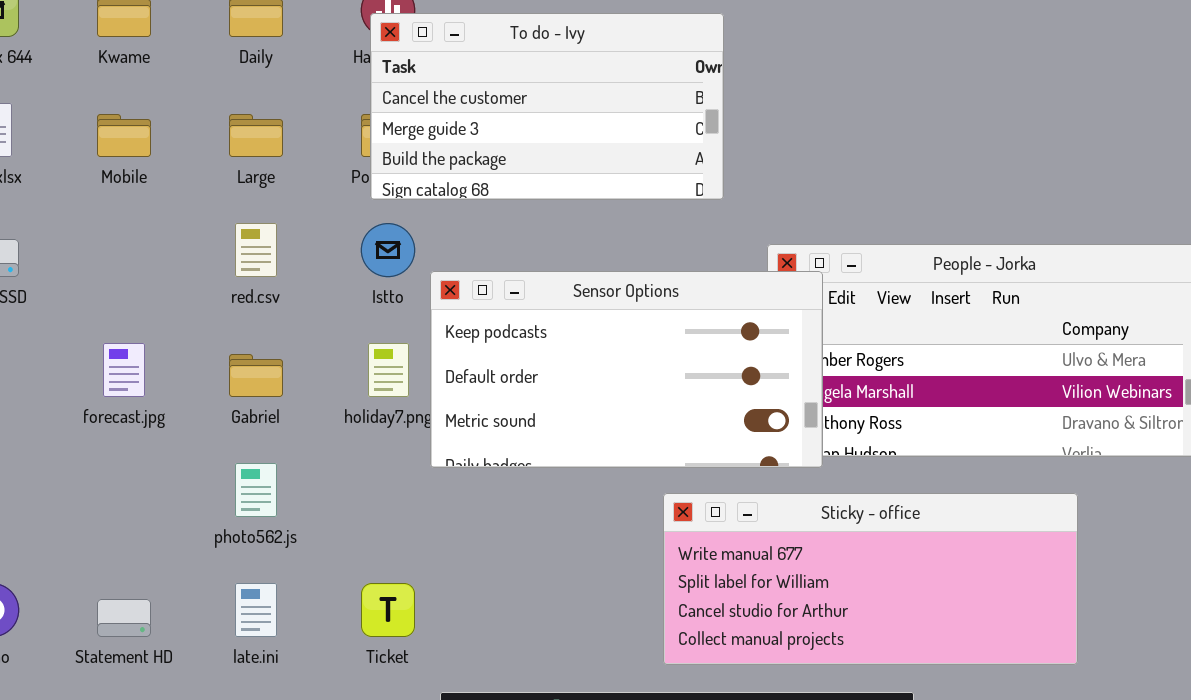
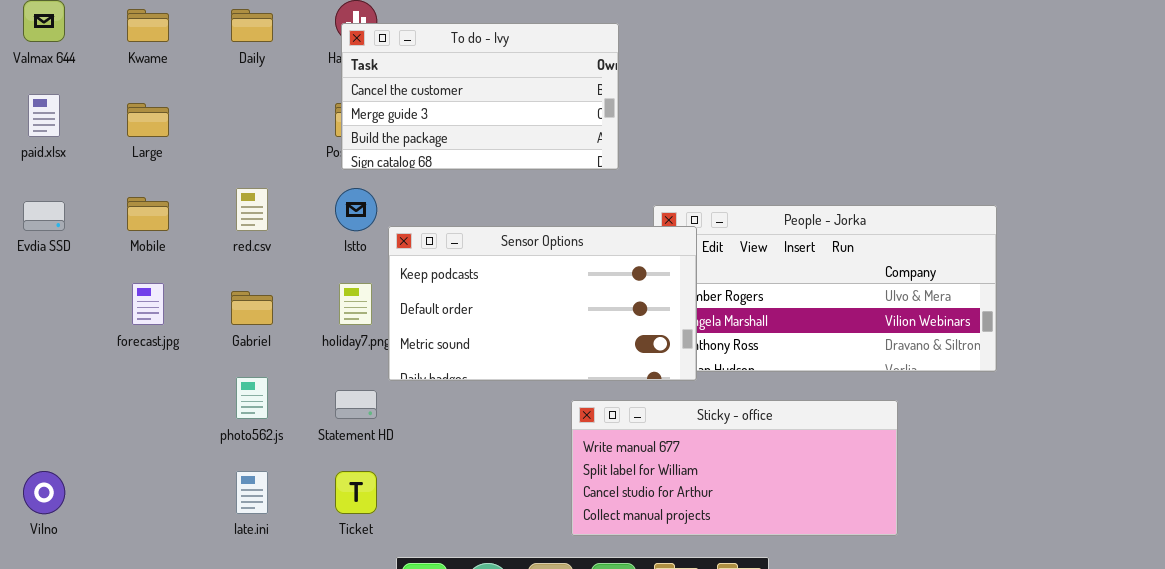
Mobile: [97,114,151,157] -> [127,197,169,231], moved
Large: [229,114,283,157] -> [127,103,169,137], moved
Statement HD: [97,599,151,637] -> [335,390,377,419], moved

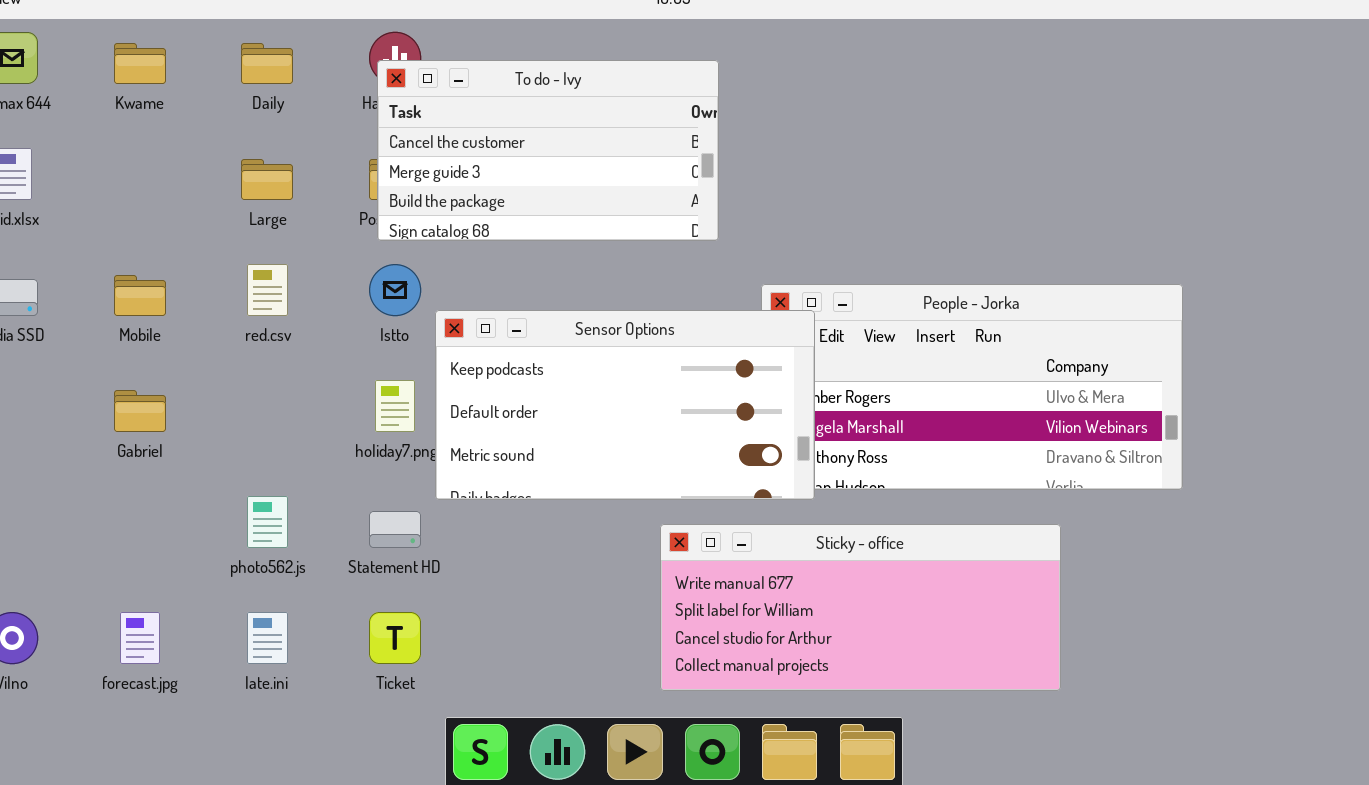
Large: [127,103,169,137] -> [241,159,293,200], moved
forecast.jpg: [132,283,164,325] -> [120,612,160,664], moved
Gabriel: [231,291,273,325] -> [114,390,166,432], moved

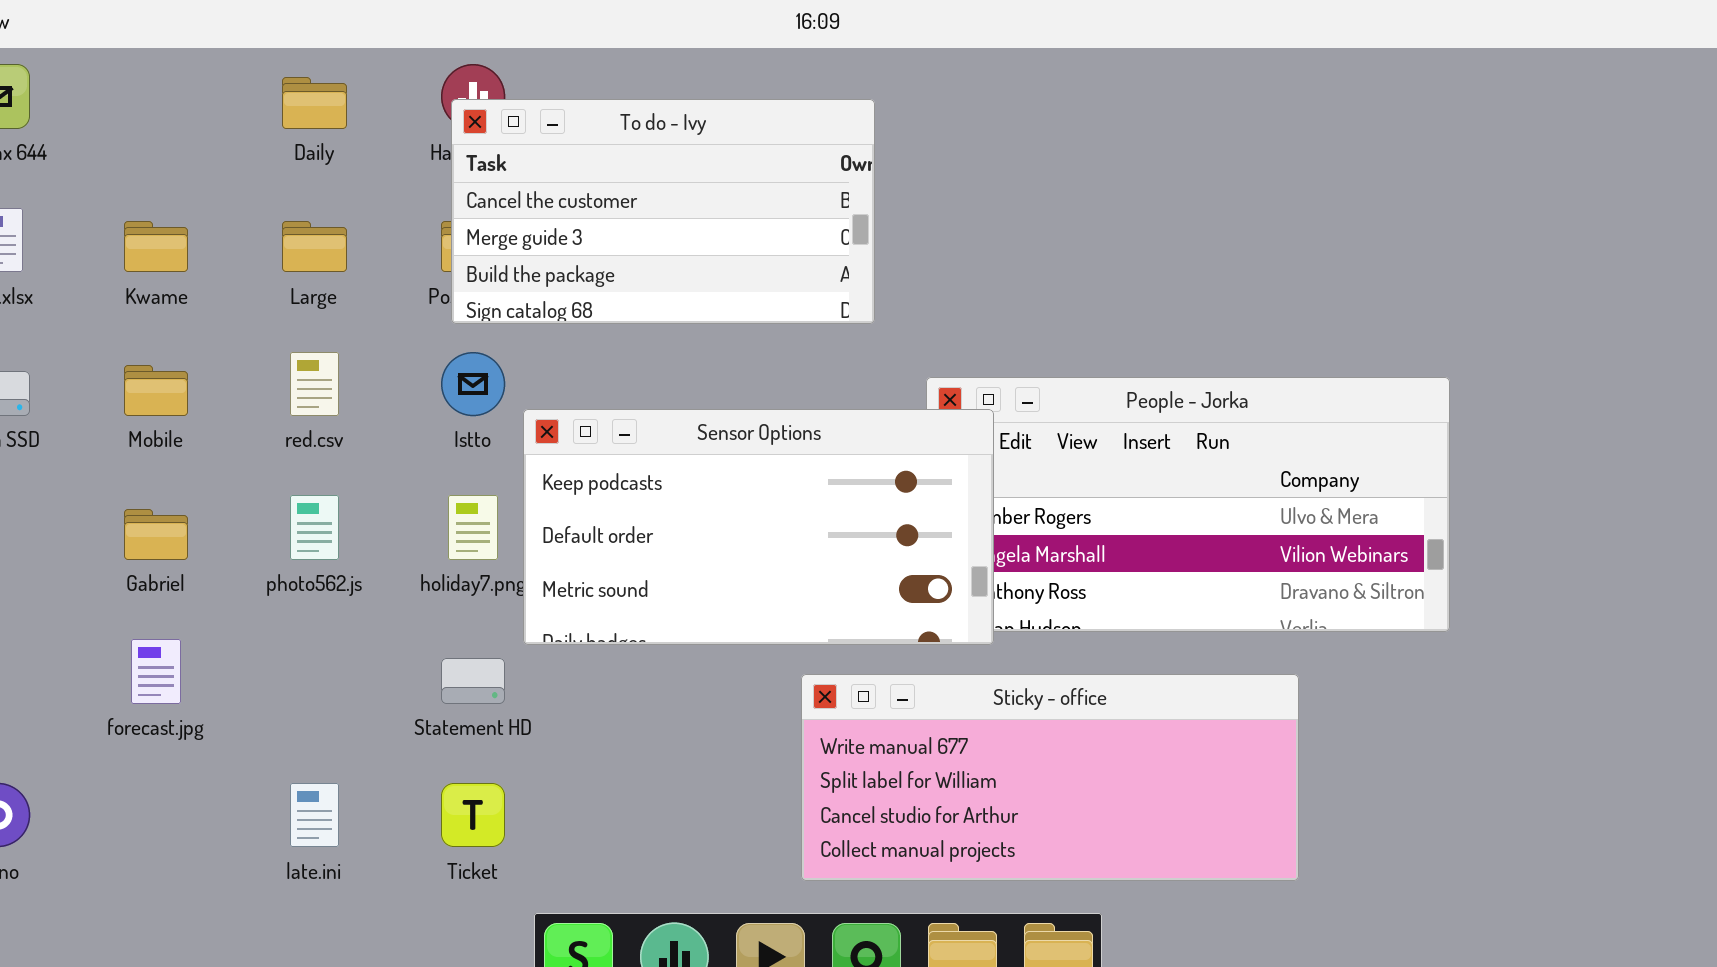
Kwame: [114,43,166,84] -> [124,221,188,272], moved
photo562.js: [247,496,288,548] -> [290,495,339,560], moved
forecast.jpg: [120,612,160,664] -> [131,639,181,704], moved

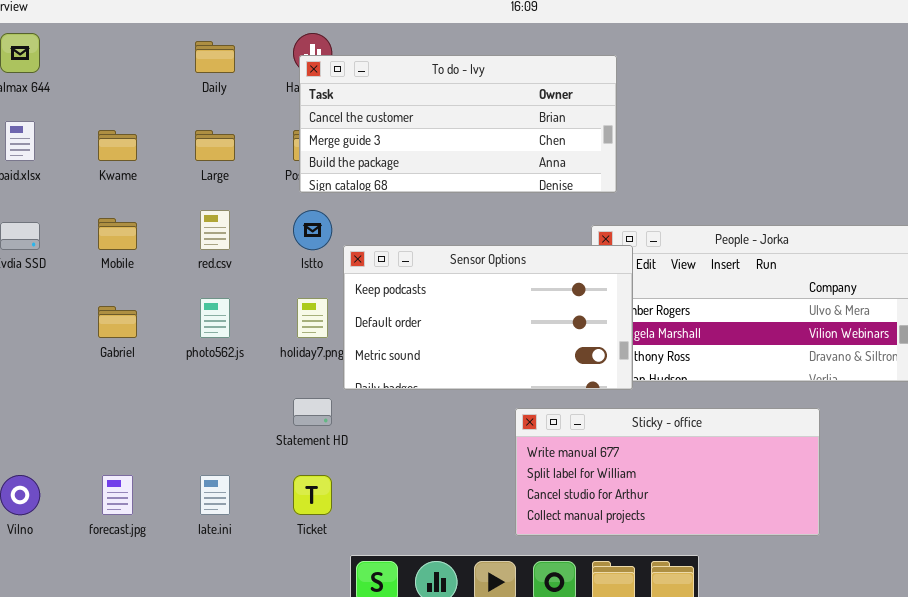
To do - Ivy: [451,99,875,324] -> [299,55,617,193], resized
forecast.jpg: [131,639,181,704] -> [102,475,133,515], moved

